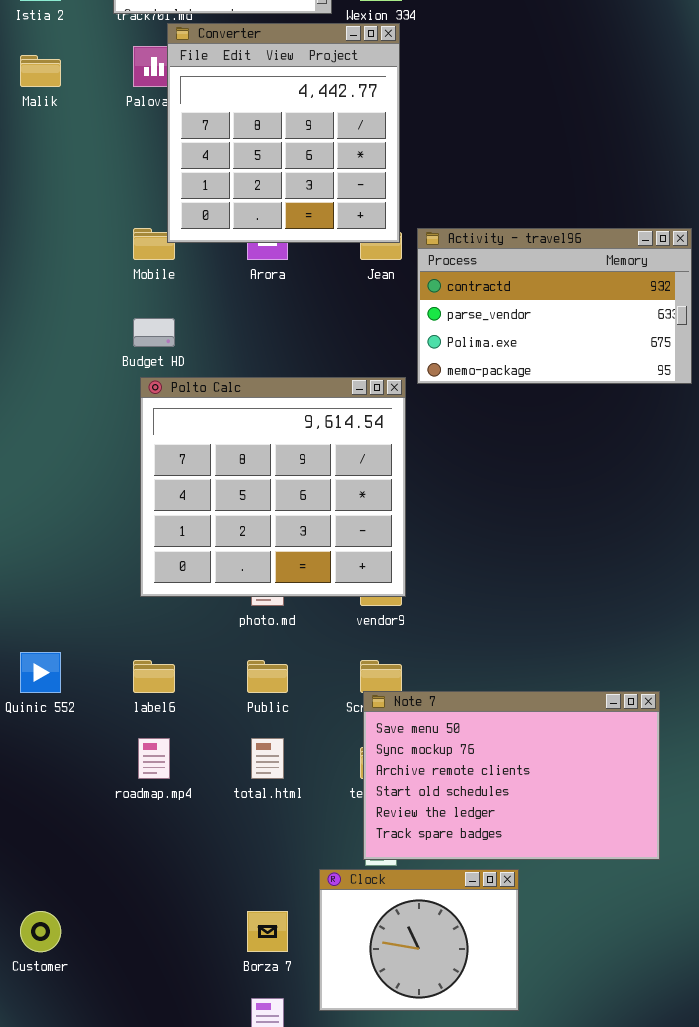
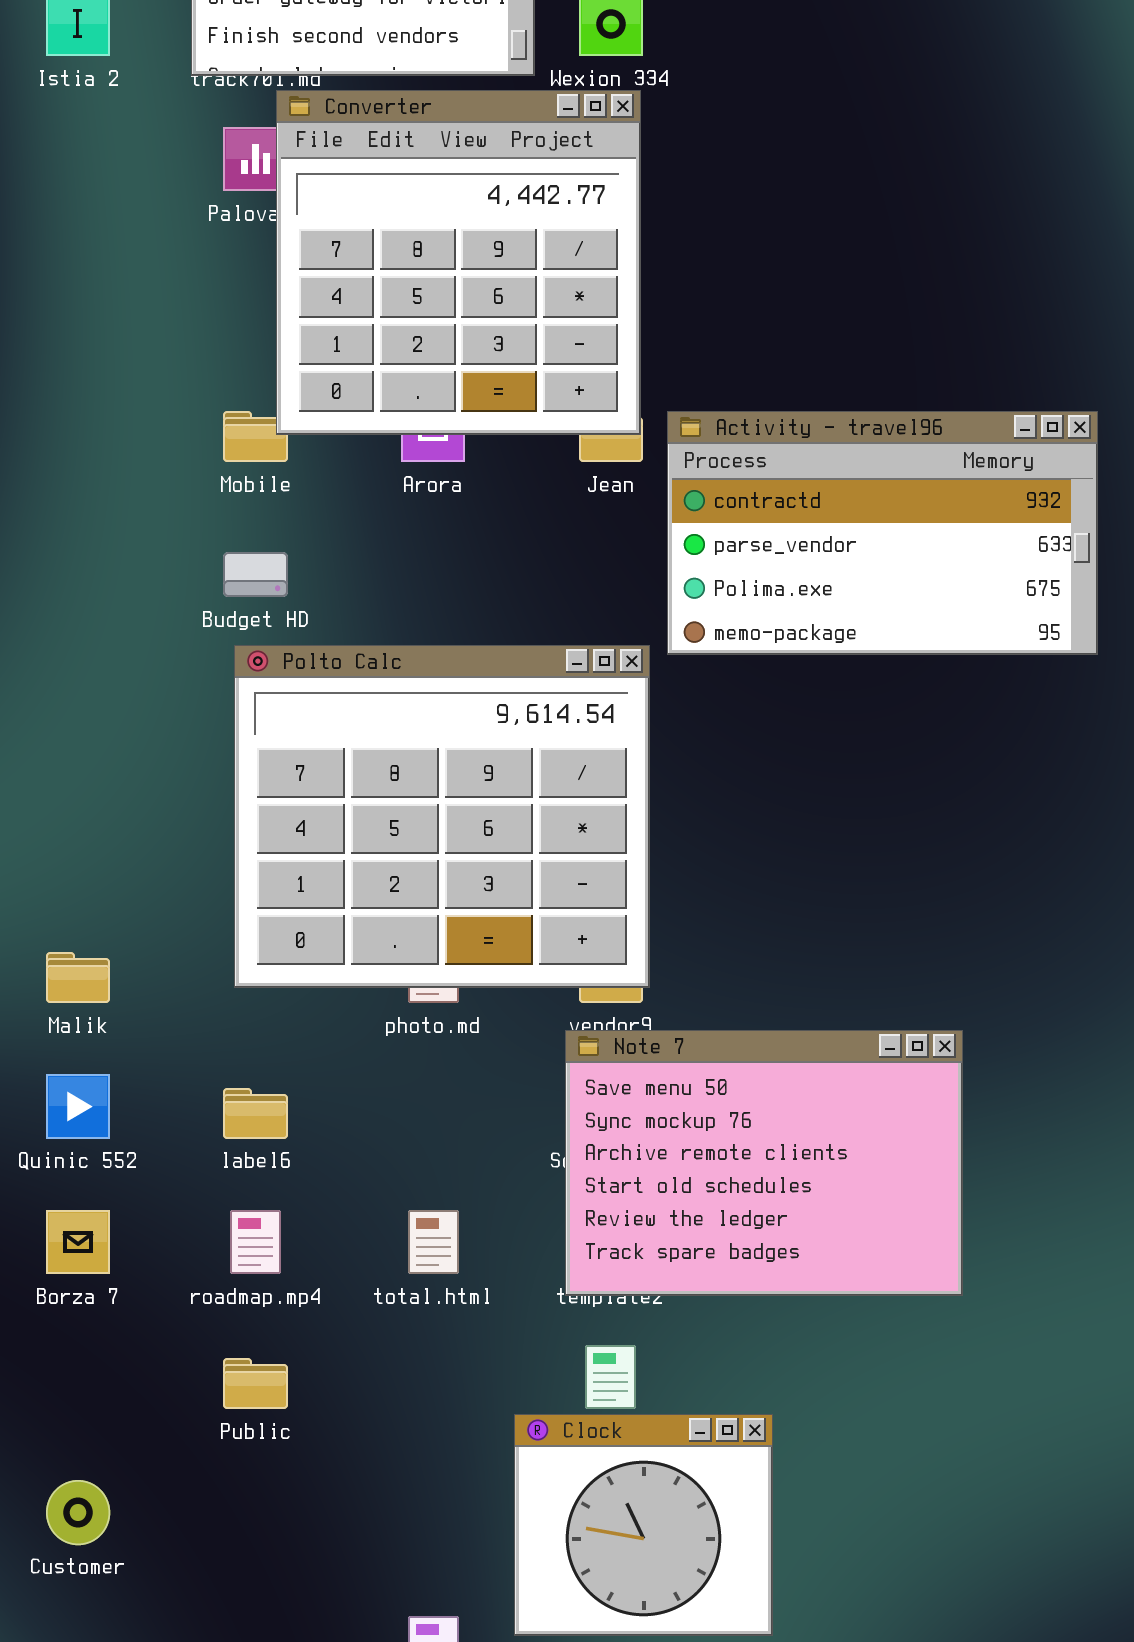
Malik: [20,55,61,87] -> [46,952,110,1003], moved
Public: [247,660,288,693] -> [223,1358,288,1409], moved
Note 7: [363,691,660,860] -> [565,1030,963,1296], moved, resized
Clock: [319,869,519,1011] -> [514,1414,773,1636], resized
Borza 7: [247,911,288,952] -> [46,1210,110,1274], moved

